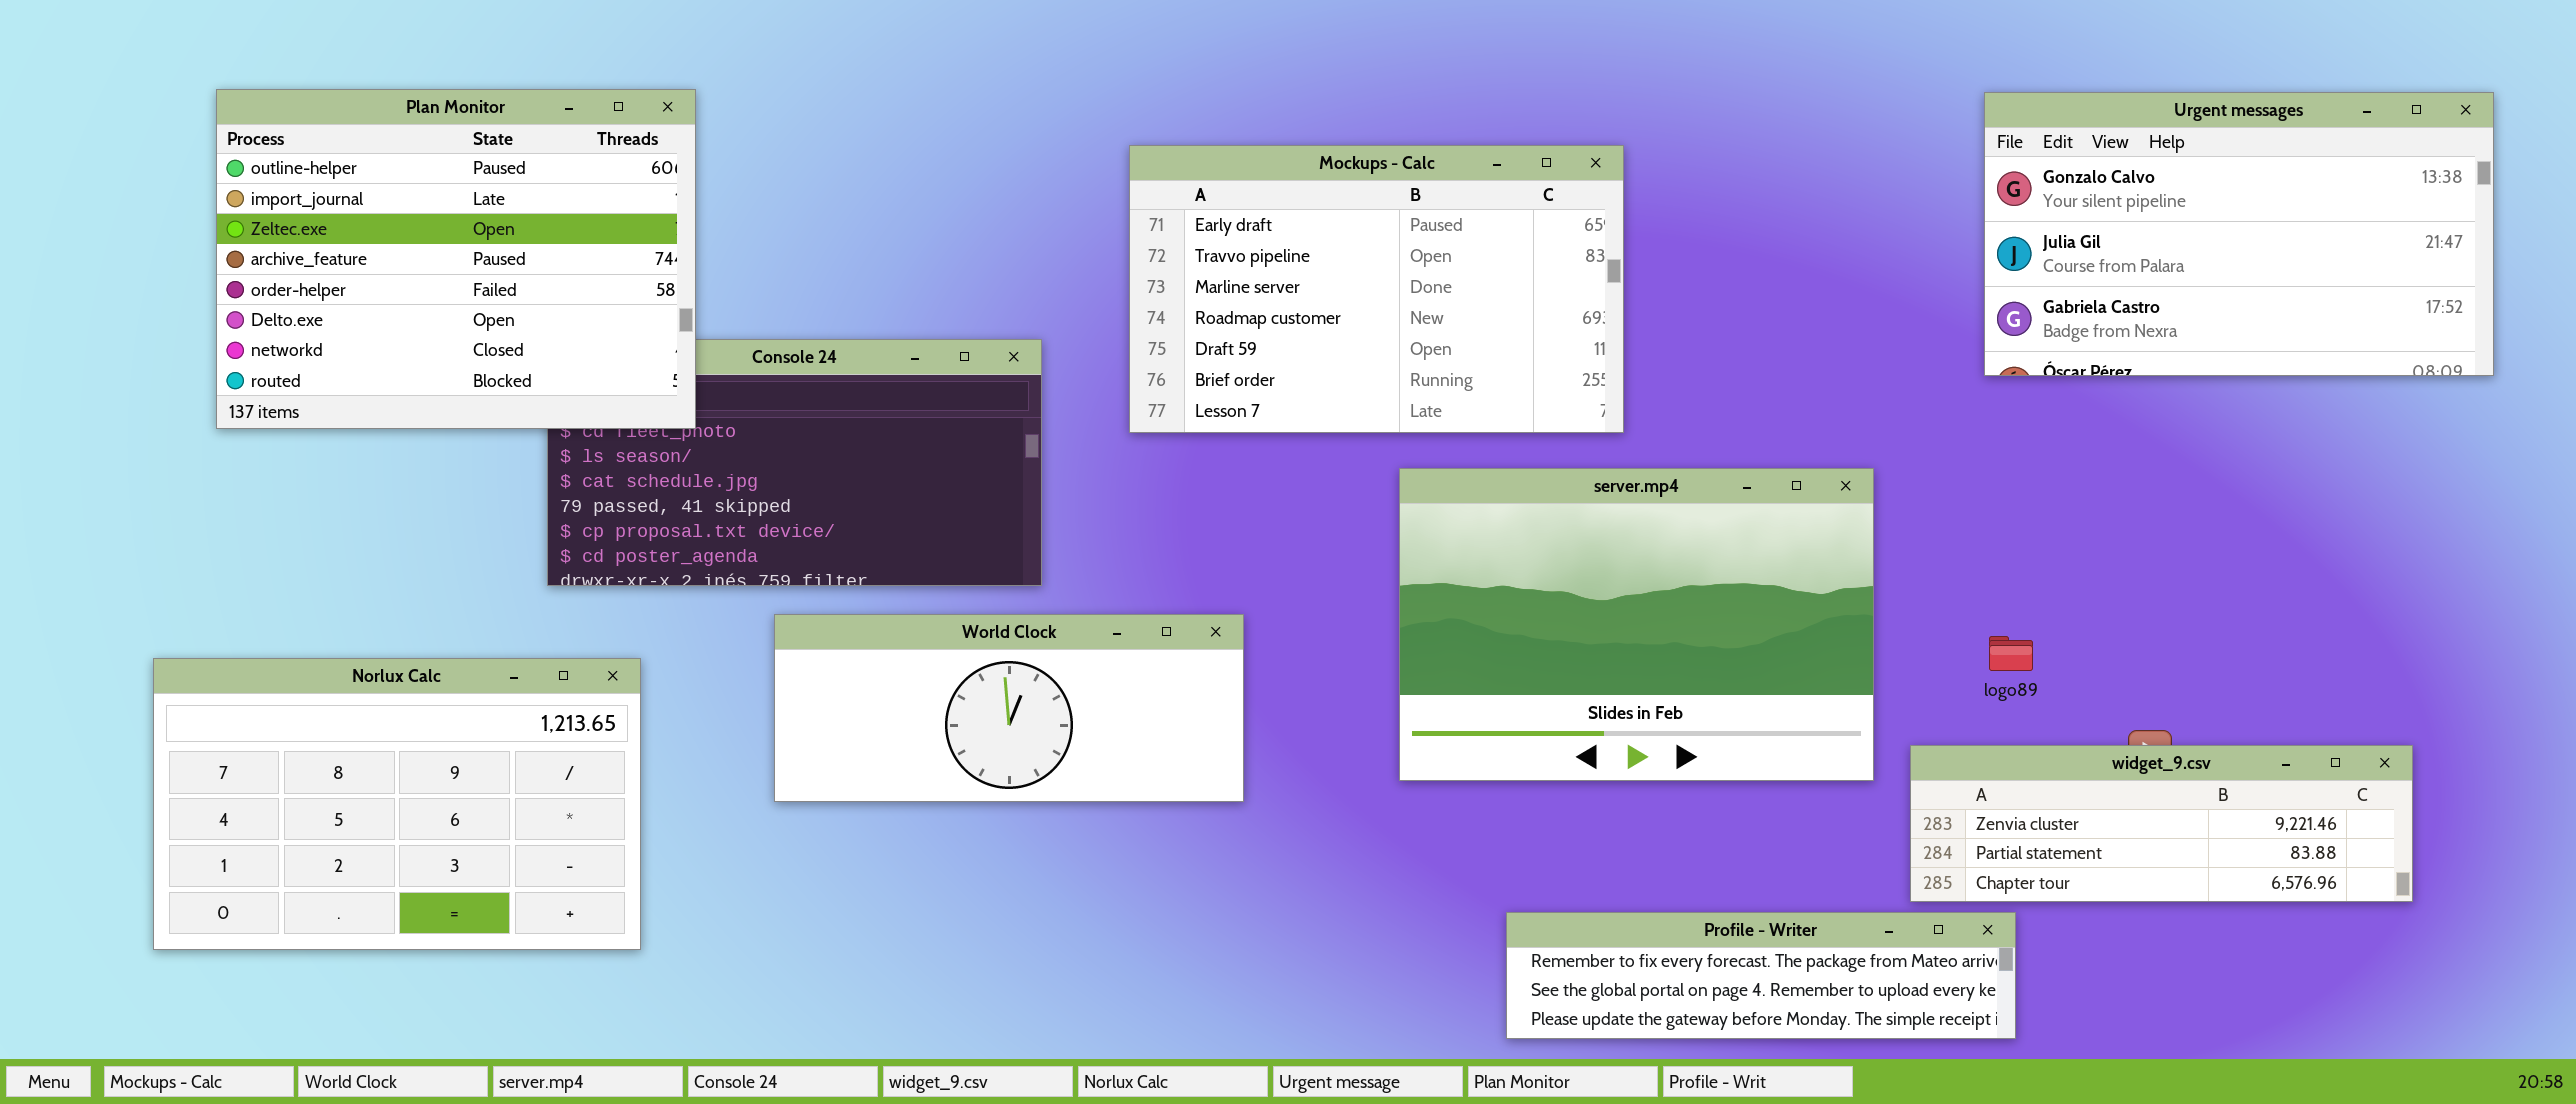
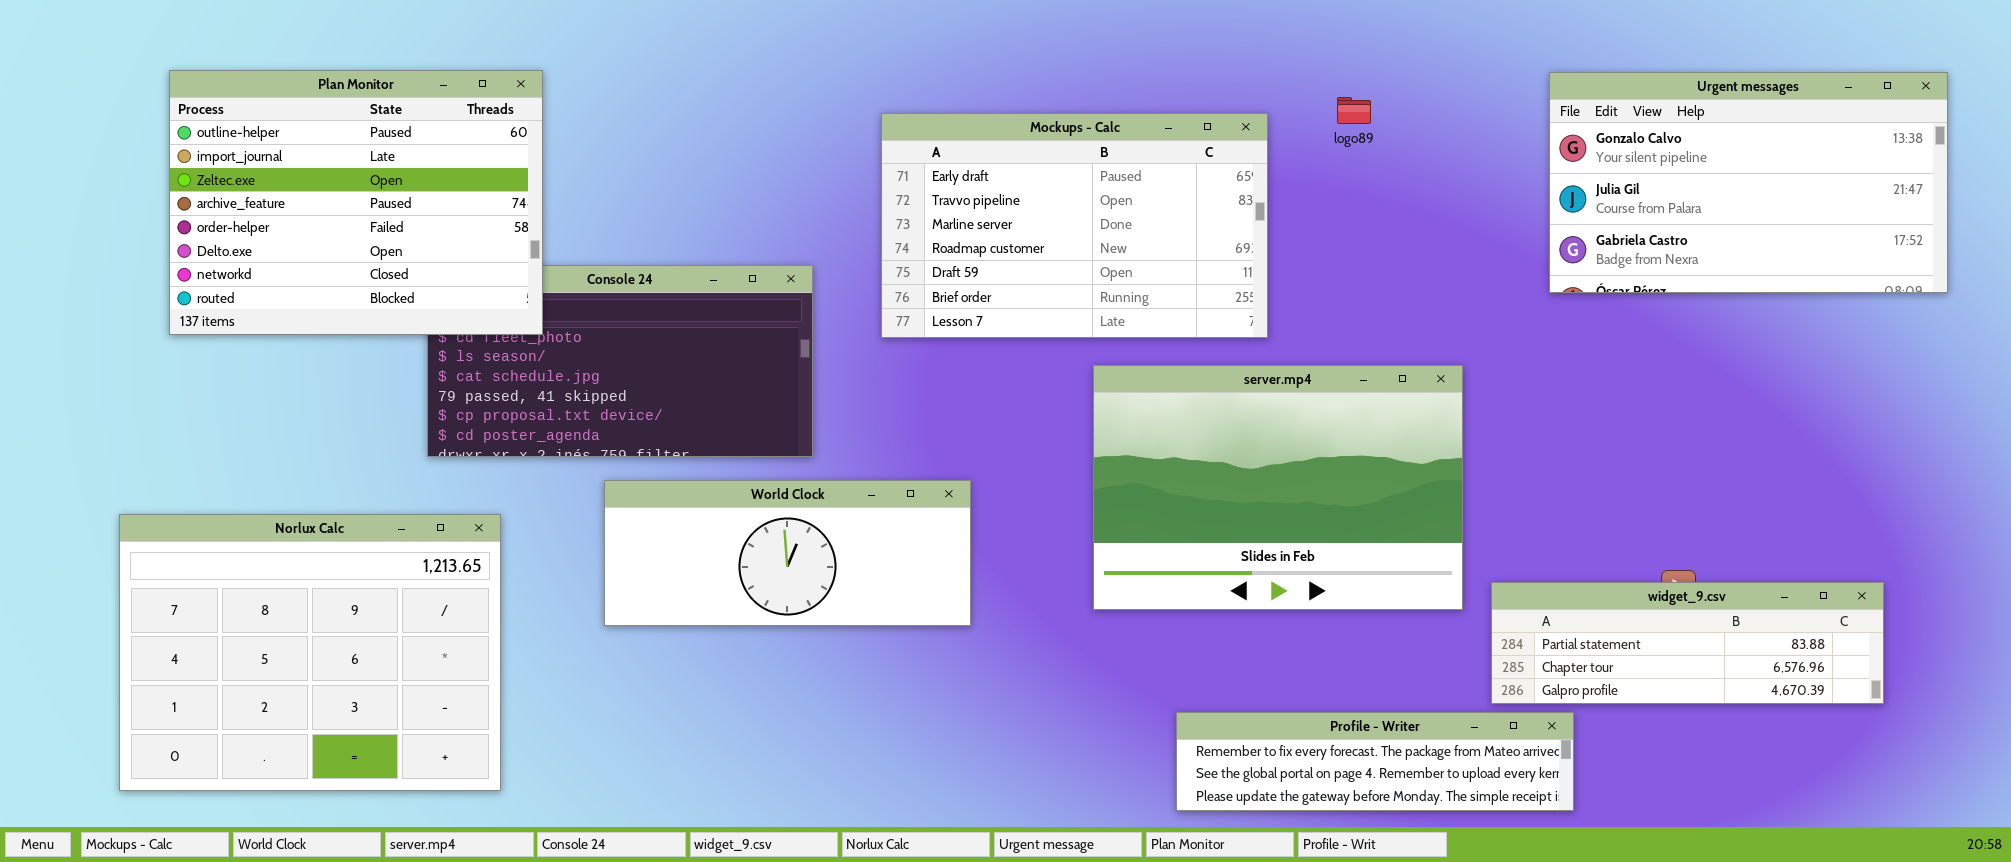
logo89: [1989,636,2033,671] -> [1337,97,1371,124], moved
Norlux Calc: [153,658,641,950] -> [119,514,501,791], resized
widget_9.csv: [1910,745,2413,902] -> [1491,582,1884,704], scrolled down 1 row

